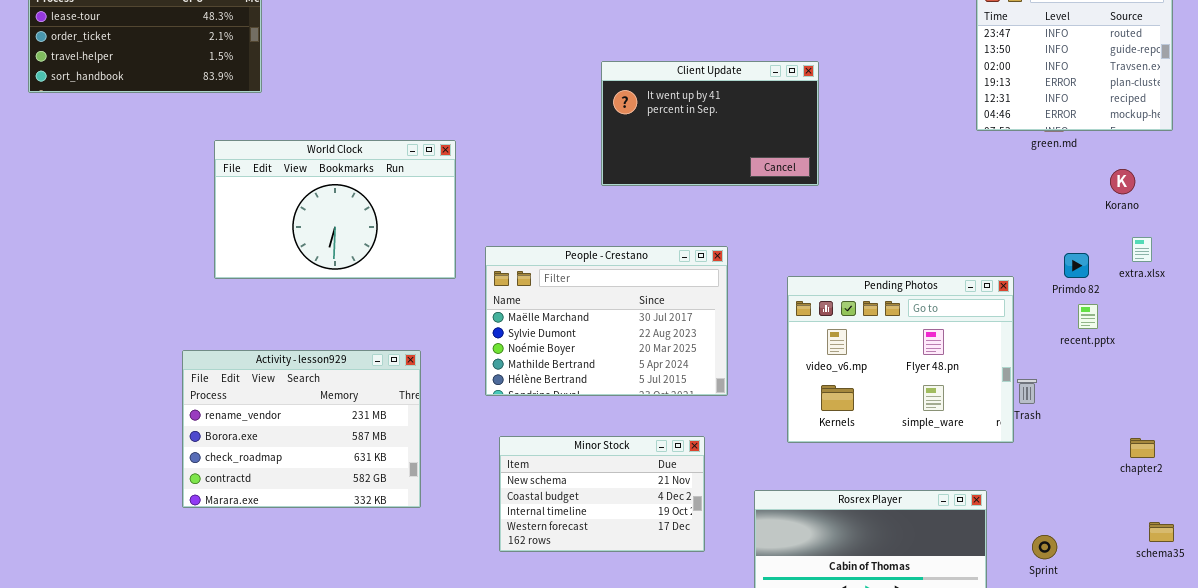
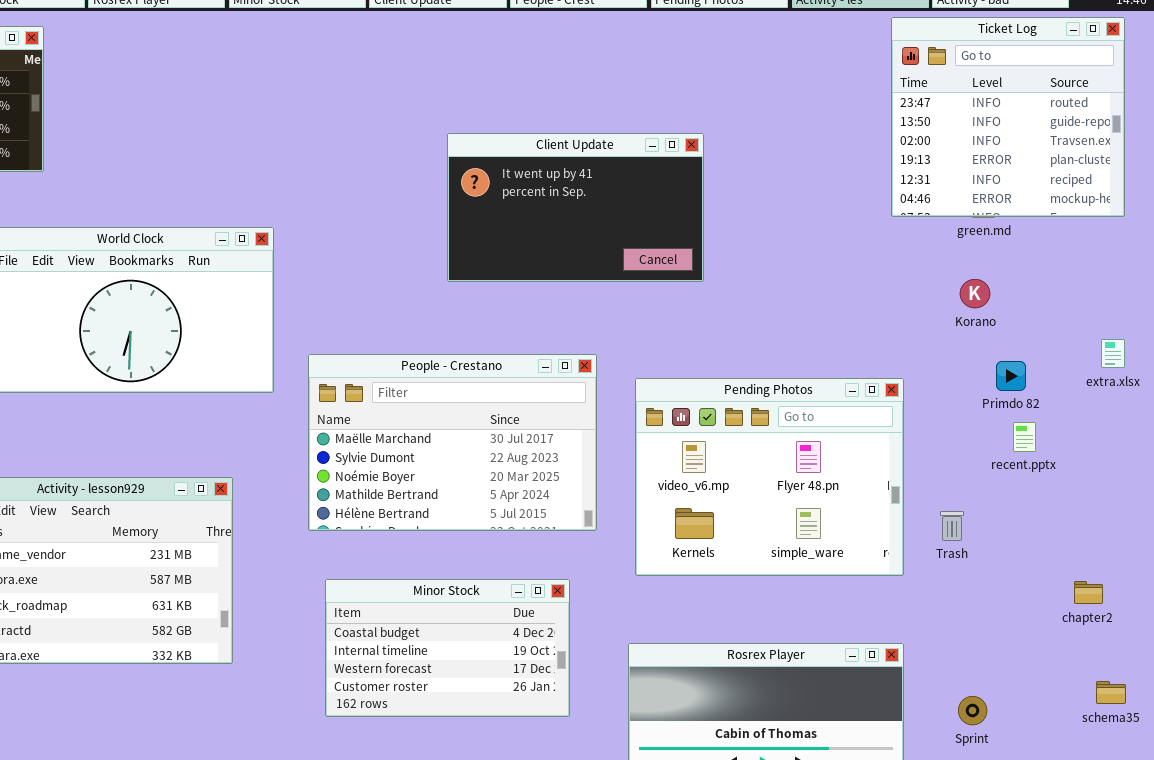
Korano: [1110,169,1135,194] -> [960,279,990,308], moved
extra.xlsx: [1132,237,1152,262] -> [1101,339,1125,368], moved
Pending Photos: [787,276,1014,443] -> [635,378,904,576], moved
Minor Stock: [499,436,705,552] -> [325,579,570,717], scrolled down 1 row

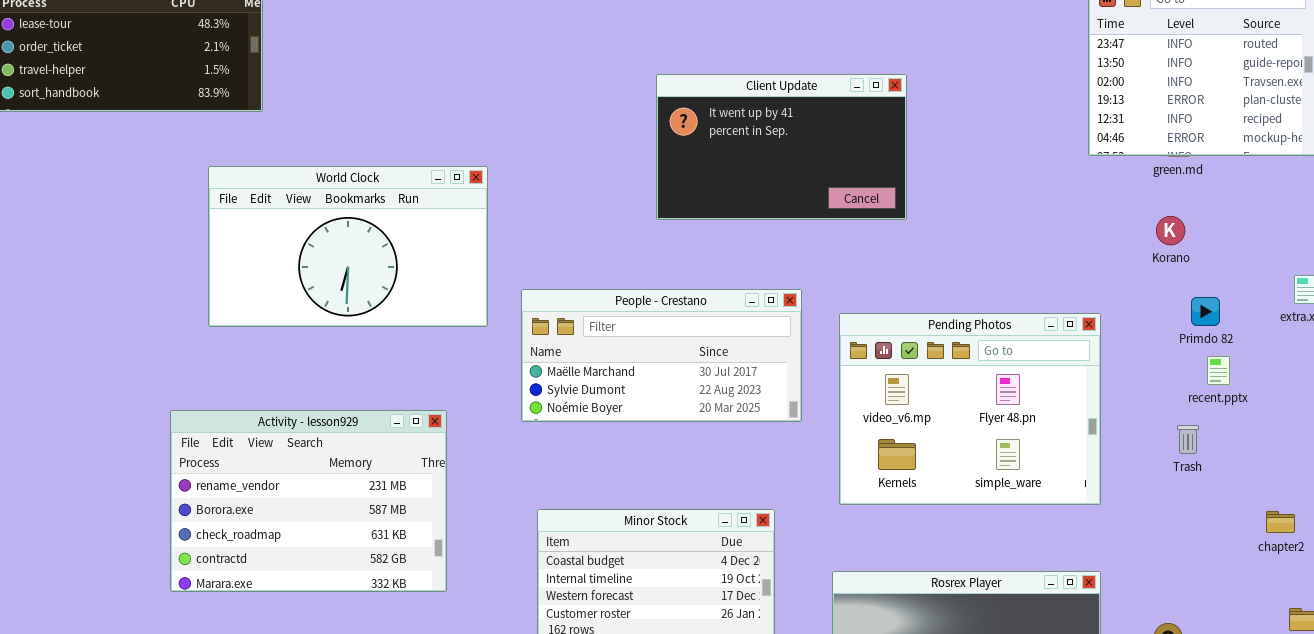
People - Crestano: [308,354,597,531] -> [521,289,802,422], resized
Trash: [940,511,964,541] -> [1177,425,1199,454], moved

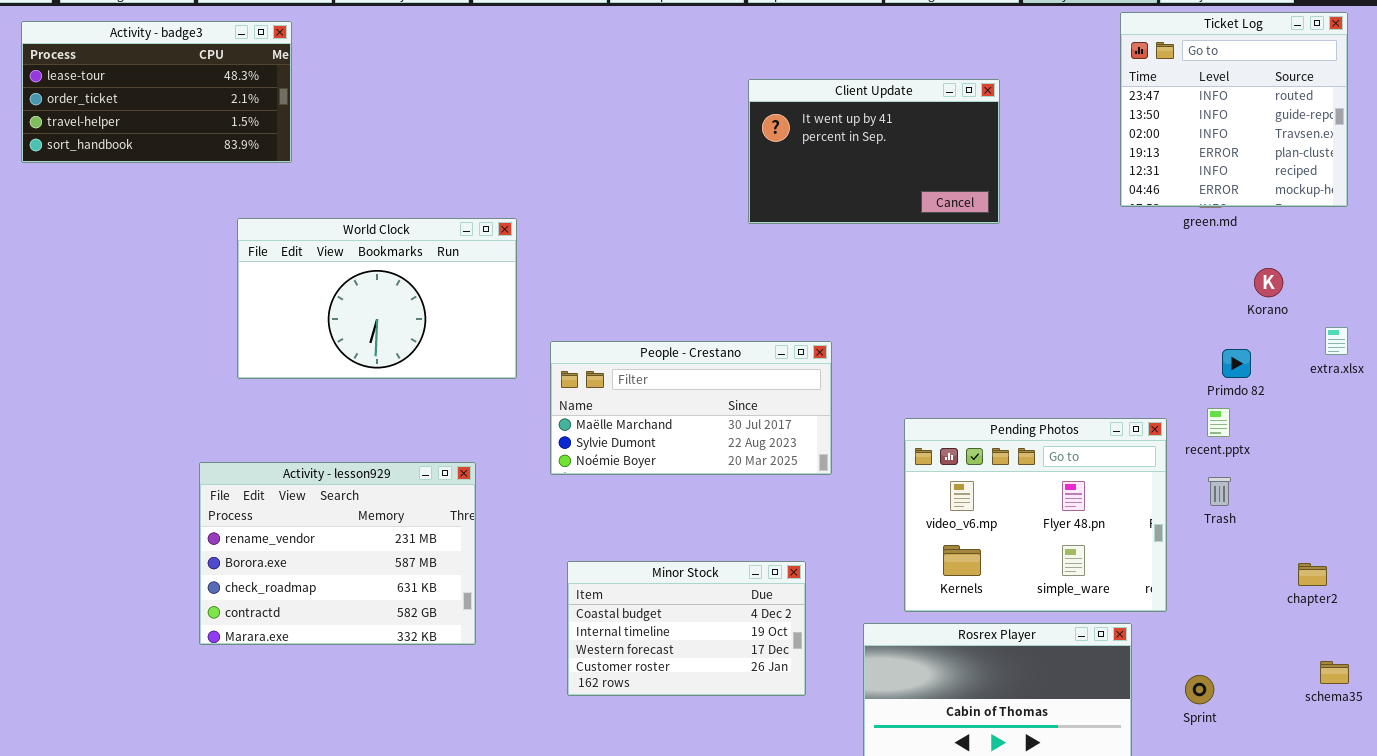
Client Update: [656,74,907,220] -> [748,79,1000,224], moved
Korano: [1156,216,1185,245] -> [1254,268,1283,297], moved
Pending Photos: [839,313,1101,505] -> [904,418,1167,612], moved
recent.pptx: [1207,356,1230,385] -> [1207,408,1230,437], moved

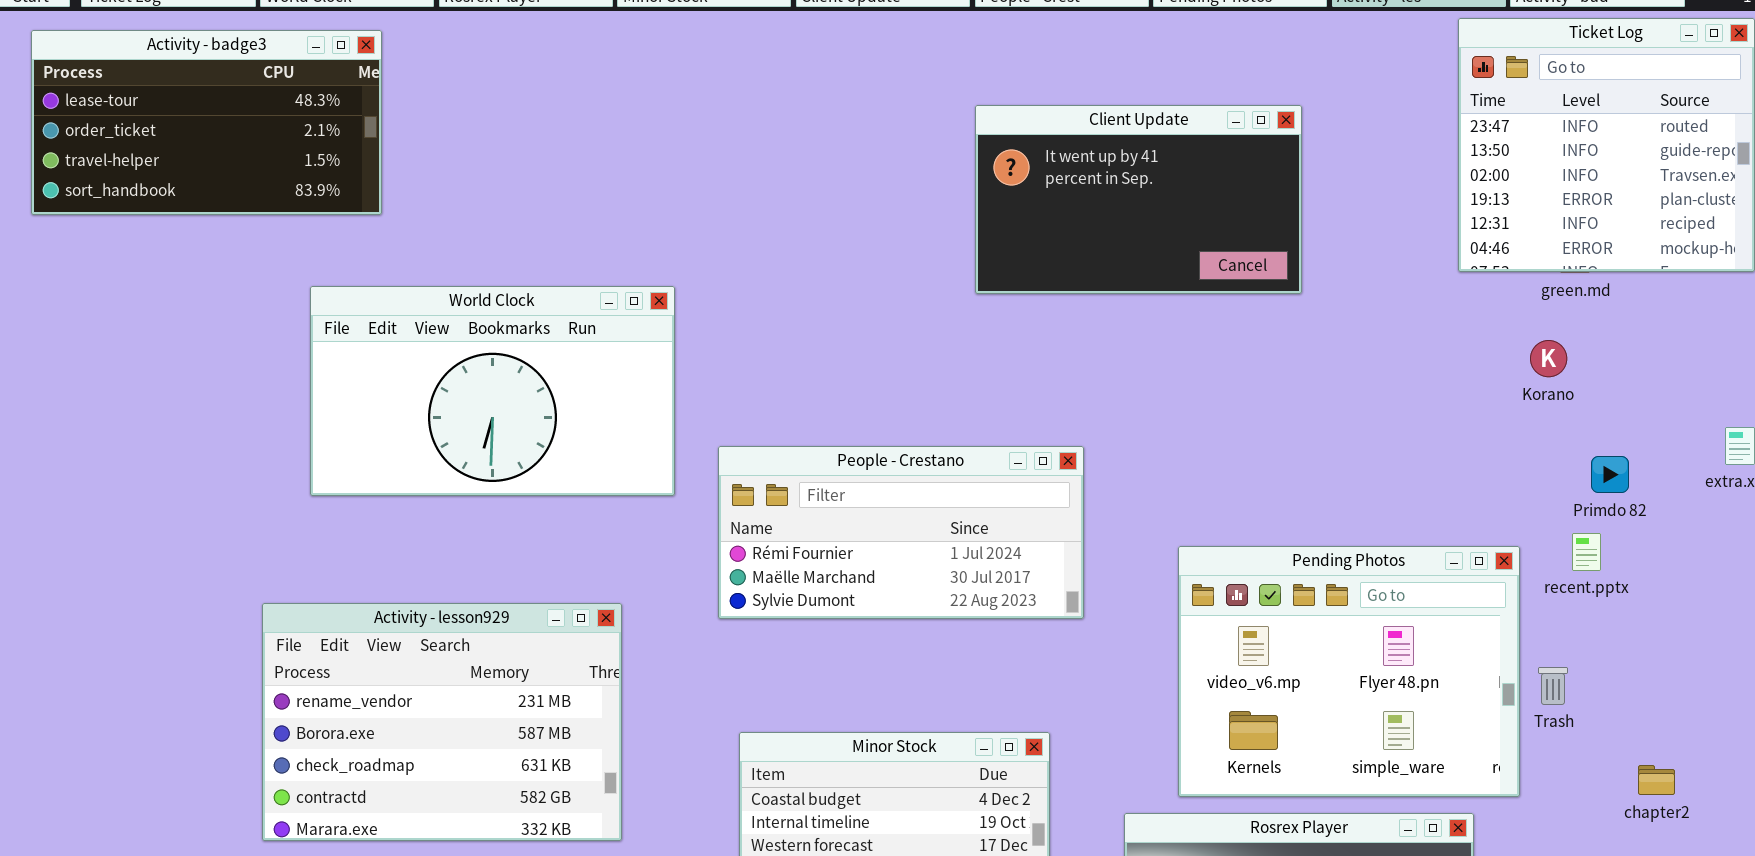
Korano: [1254,268,1283,297] -> [1530,340,1567,377], moved
People - Crestano: [550,341,832,475] -> [718,446,1084,619], scrolled up 1 row
Trash: [1208,477,1231,506] -> [1538,667,1568,705], moved
chapter2: [1298,563,1327,586] -> [1638,765,1675,795], moved

